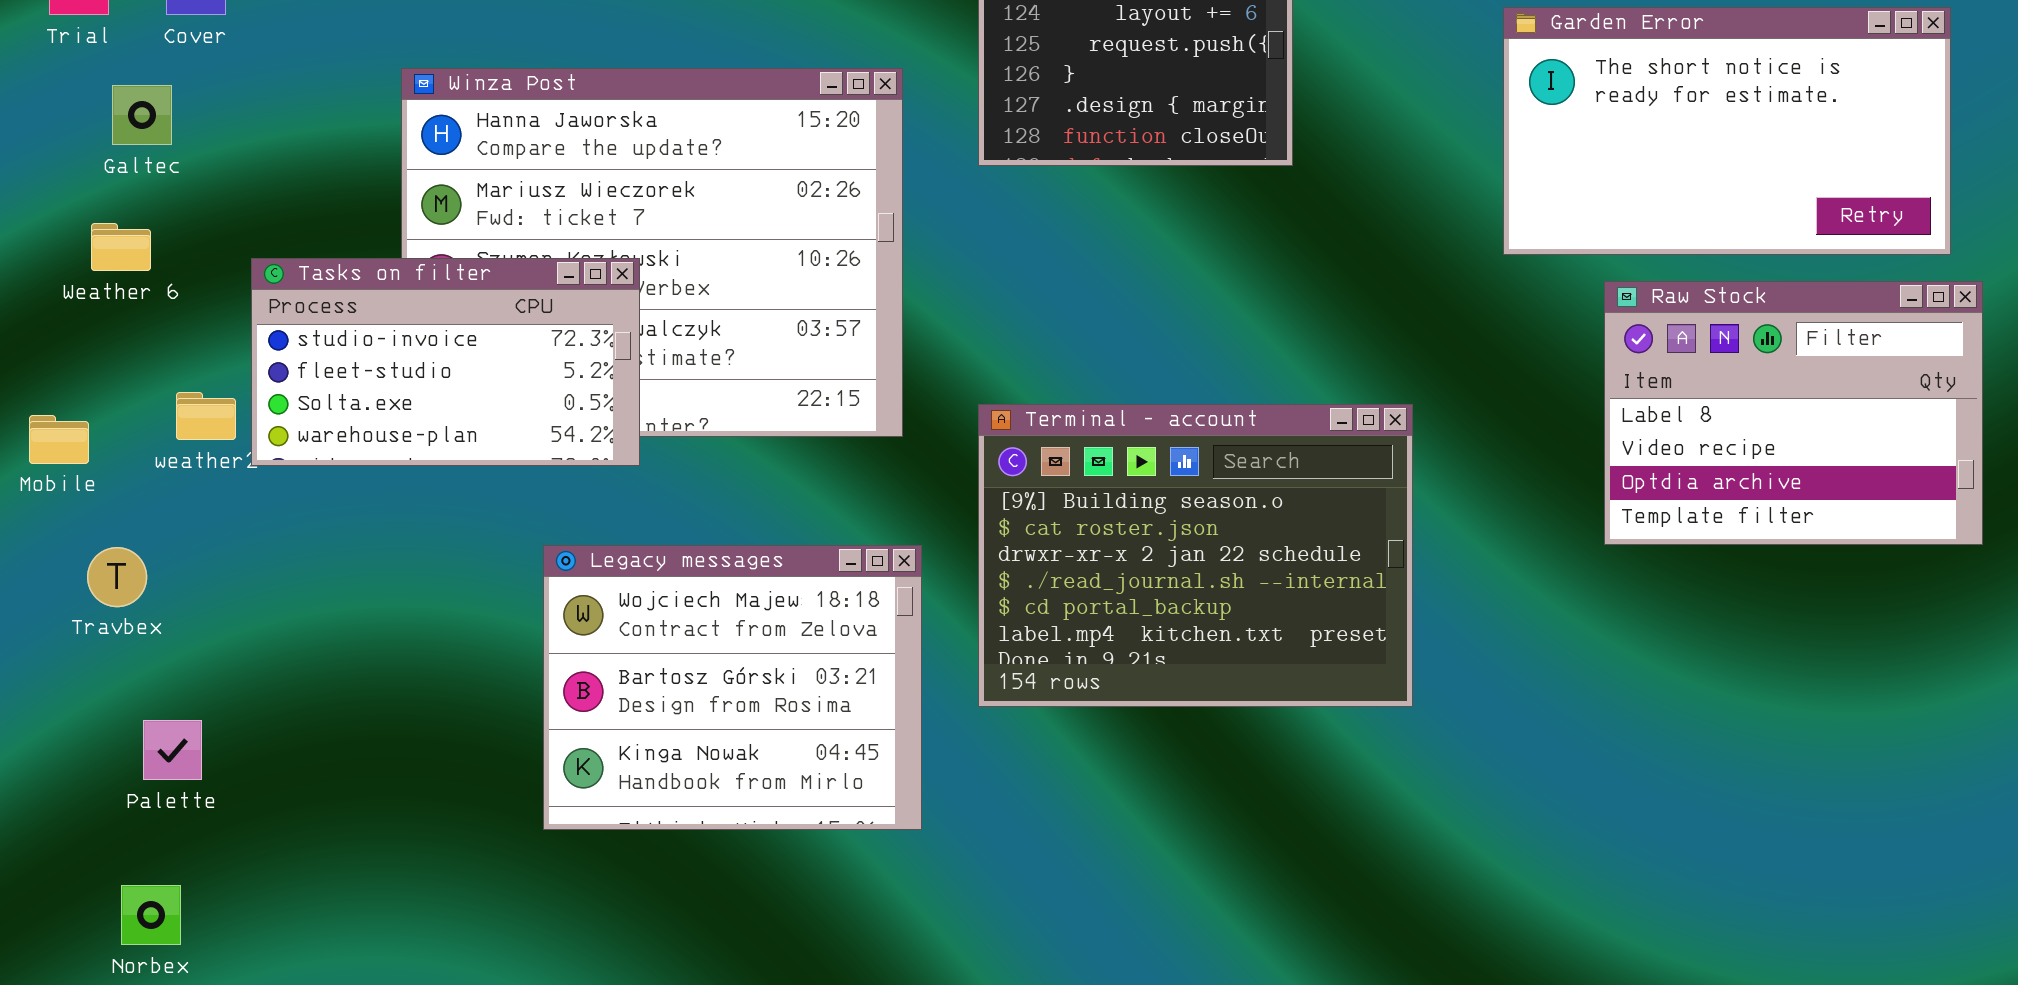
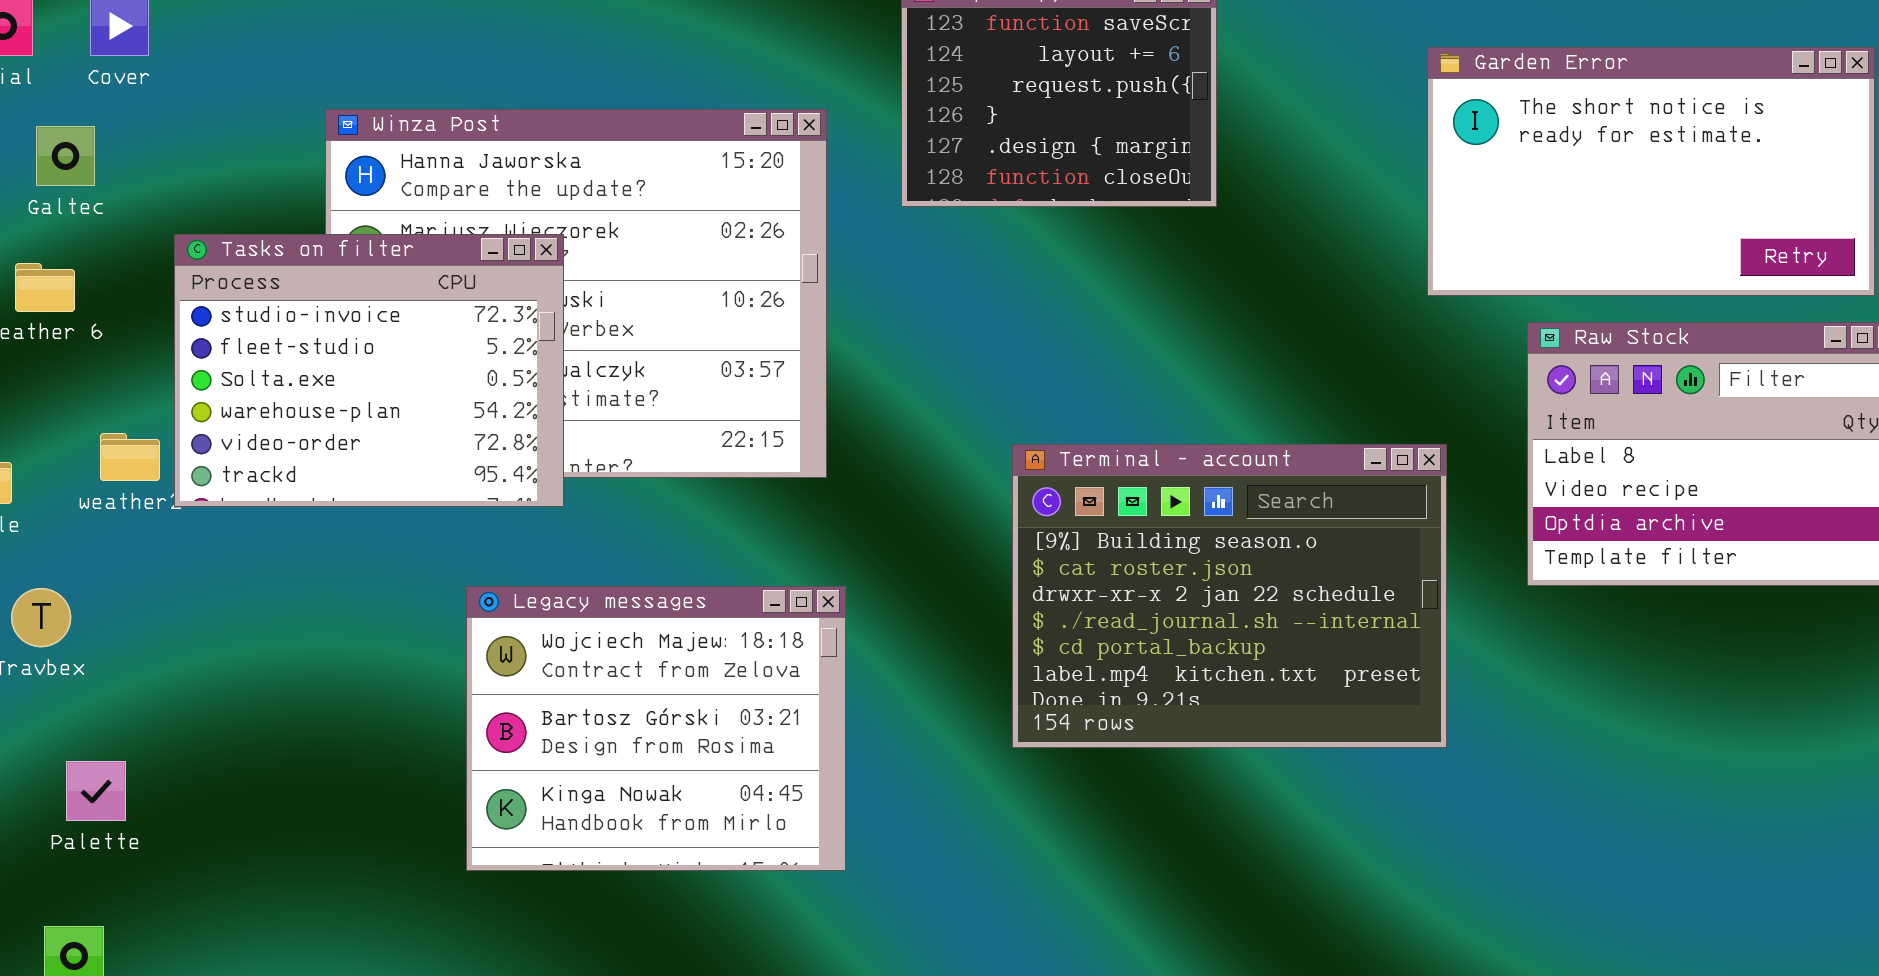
Tasks on filter: [251,258,640,466] -> [174,234,564,507], resized
Terminal - account: [978,404,1413,707] -> [1012,444,1447,748], moved

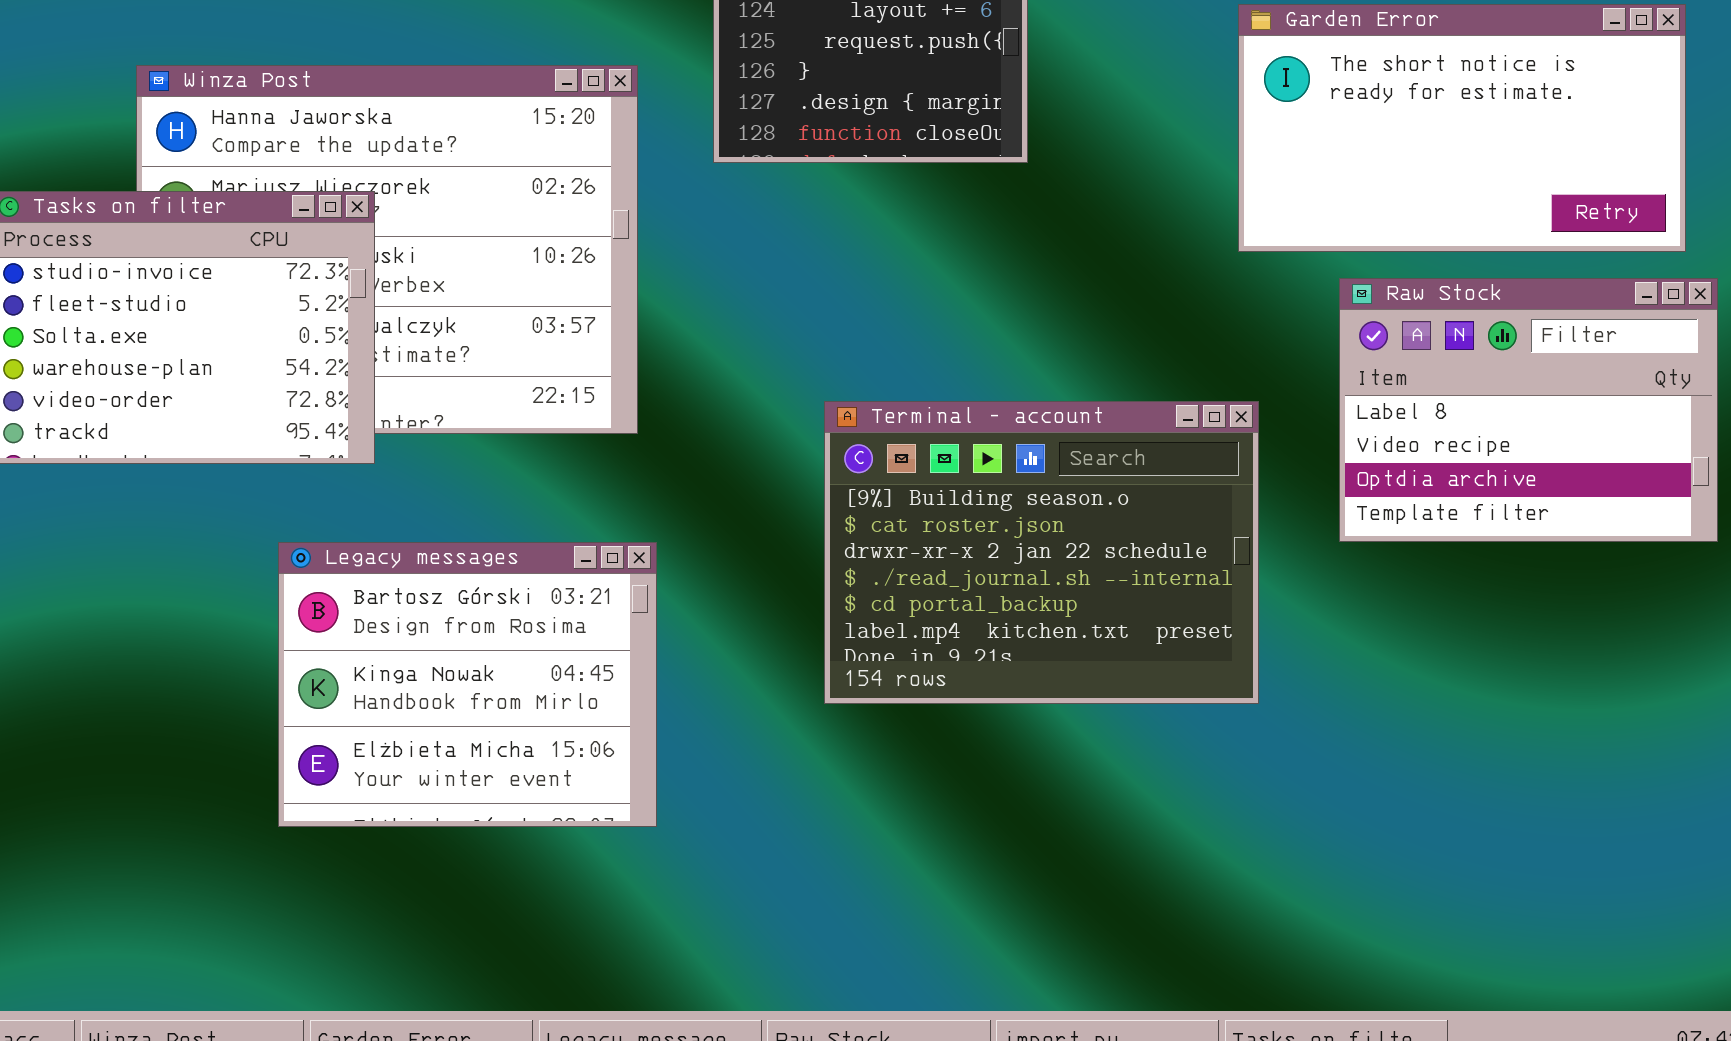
Legacy messages: [466,586,846,871] -> [278,542,657,827], scrolled down 1 row

